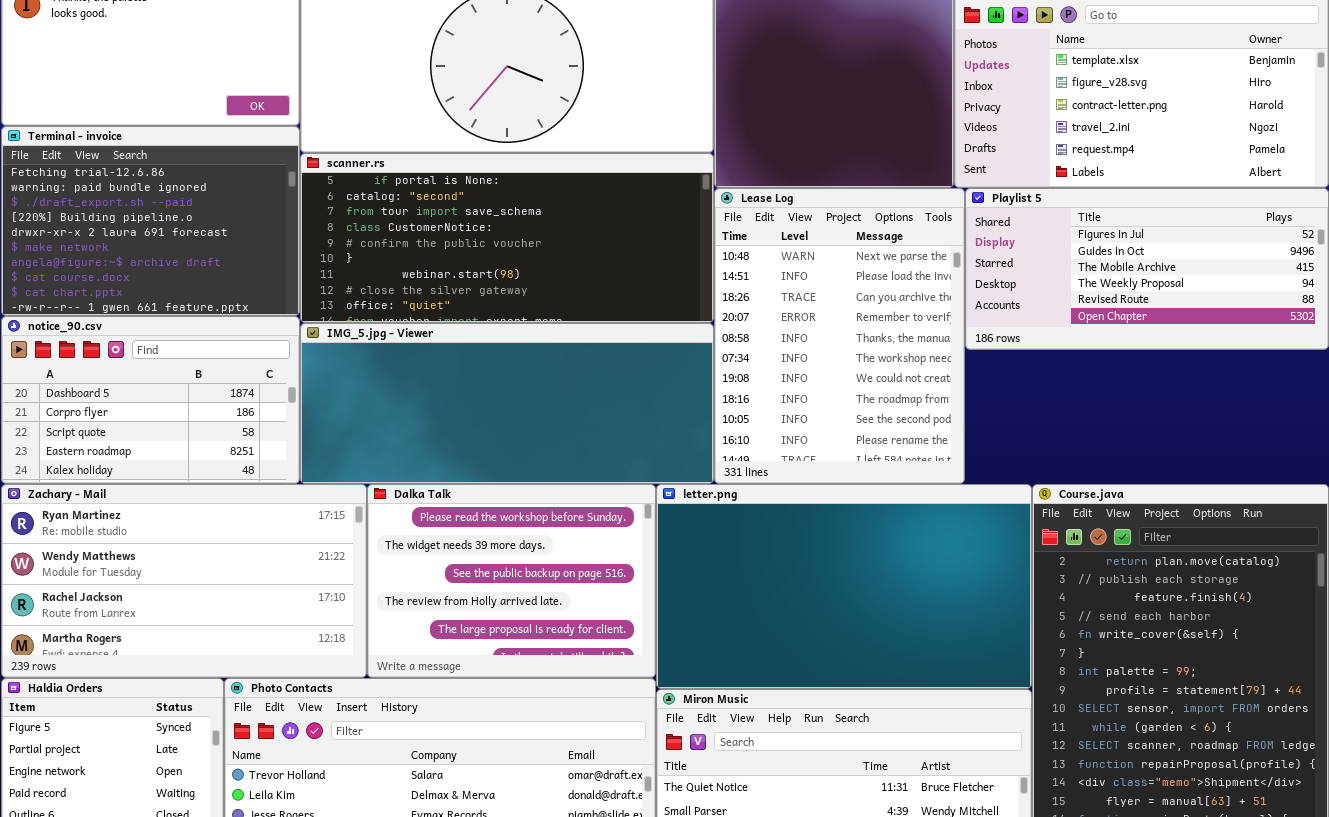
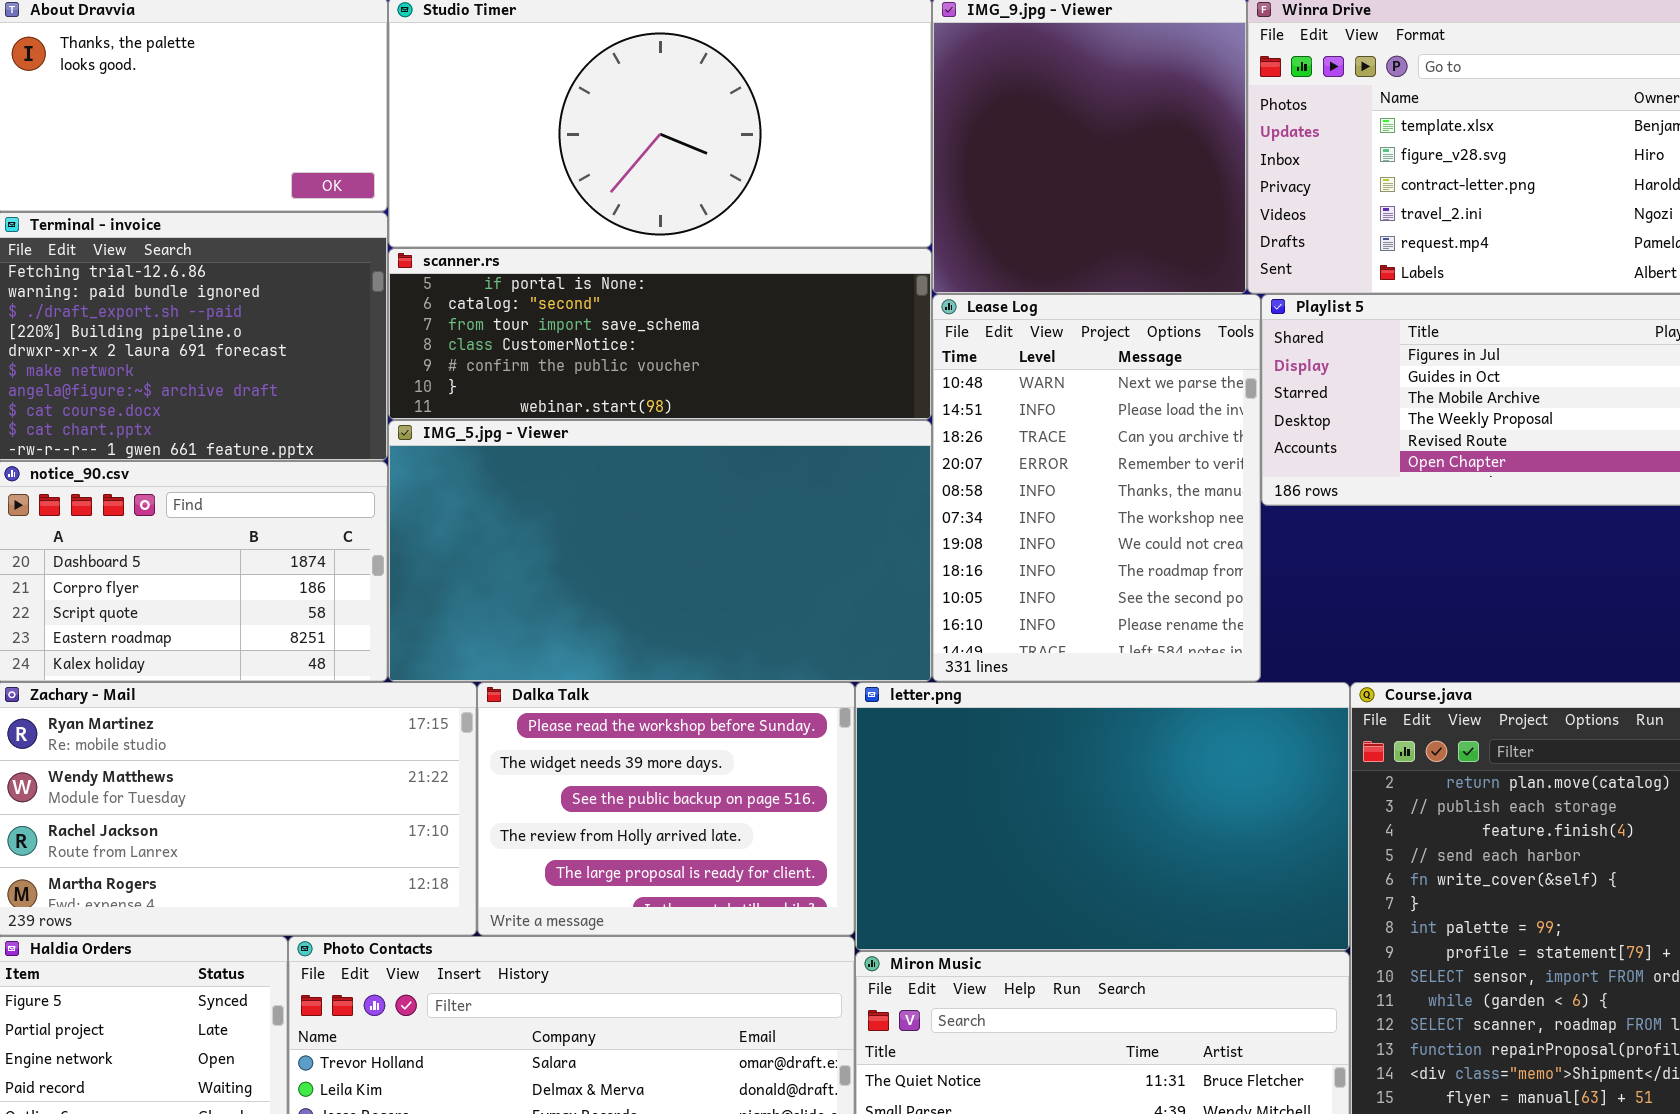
scanner.rs: [300,153,714,323] -> [388,248,932,420], resized
IMG_5.jpg - Viewer: [300,323,714,484] -> [388,420,932,682], resized

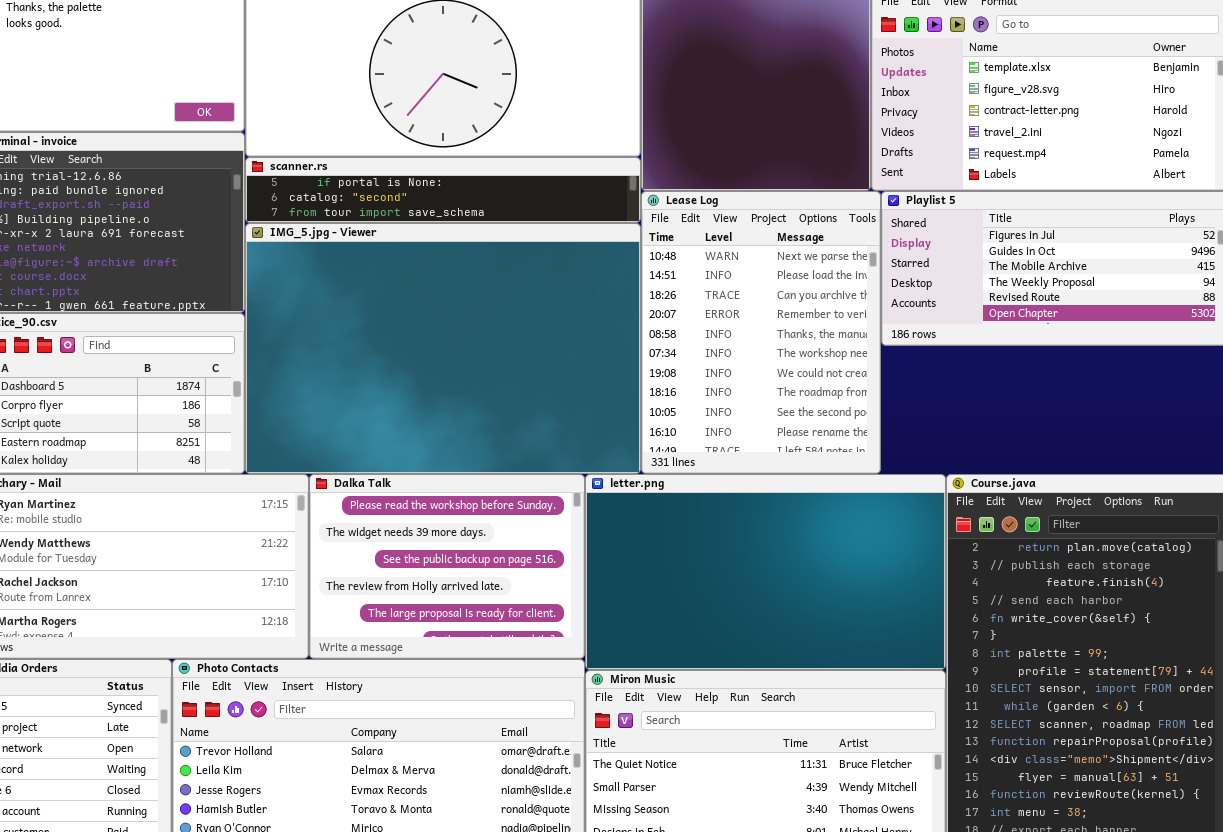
scanner.rs: [388,248,932,420] -> [245,157,641,223], resized
IMG_5.jpg - Viewer: [388,420,932,682] -> [245,223,641,474], resized

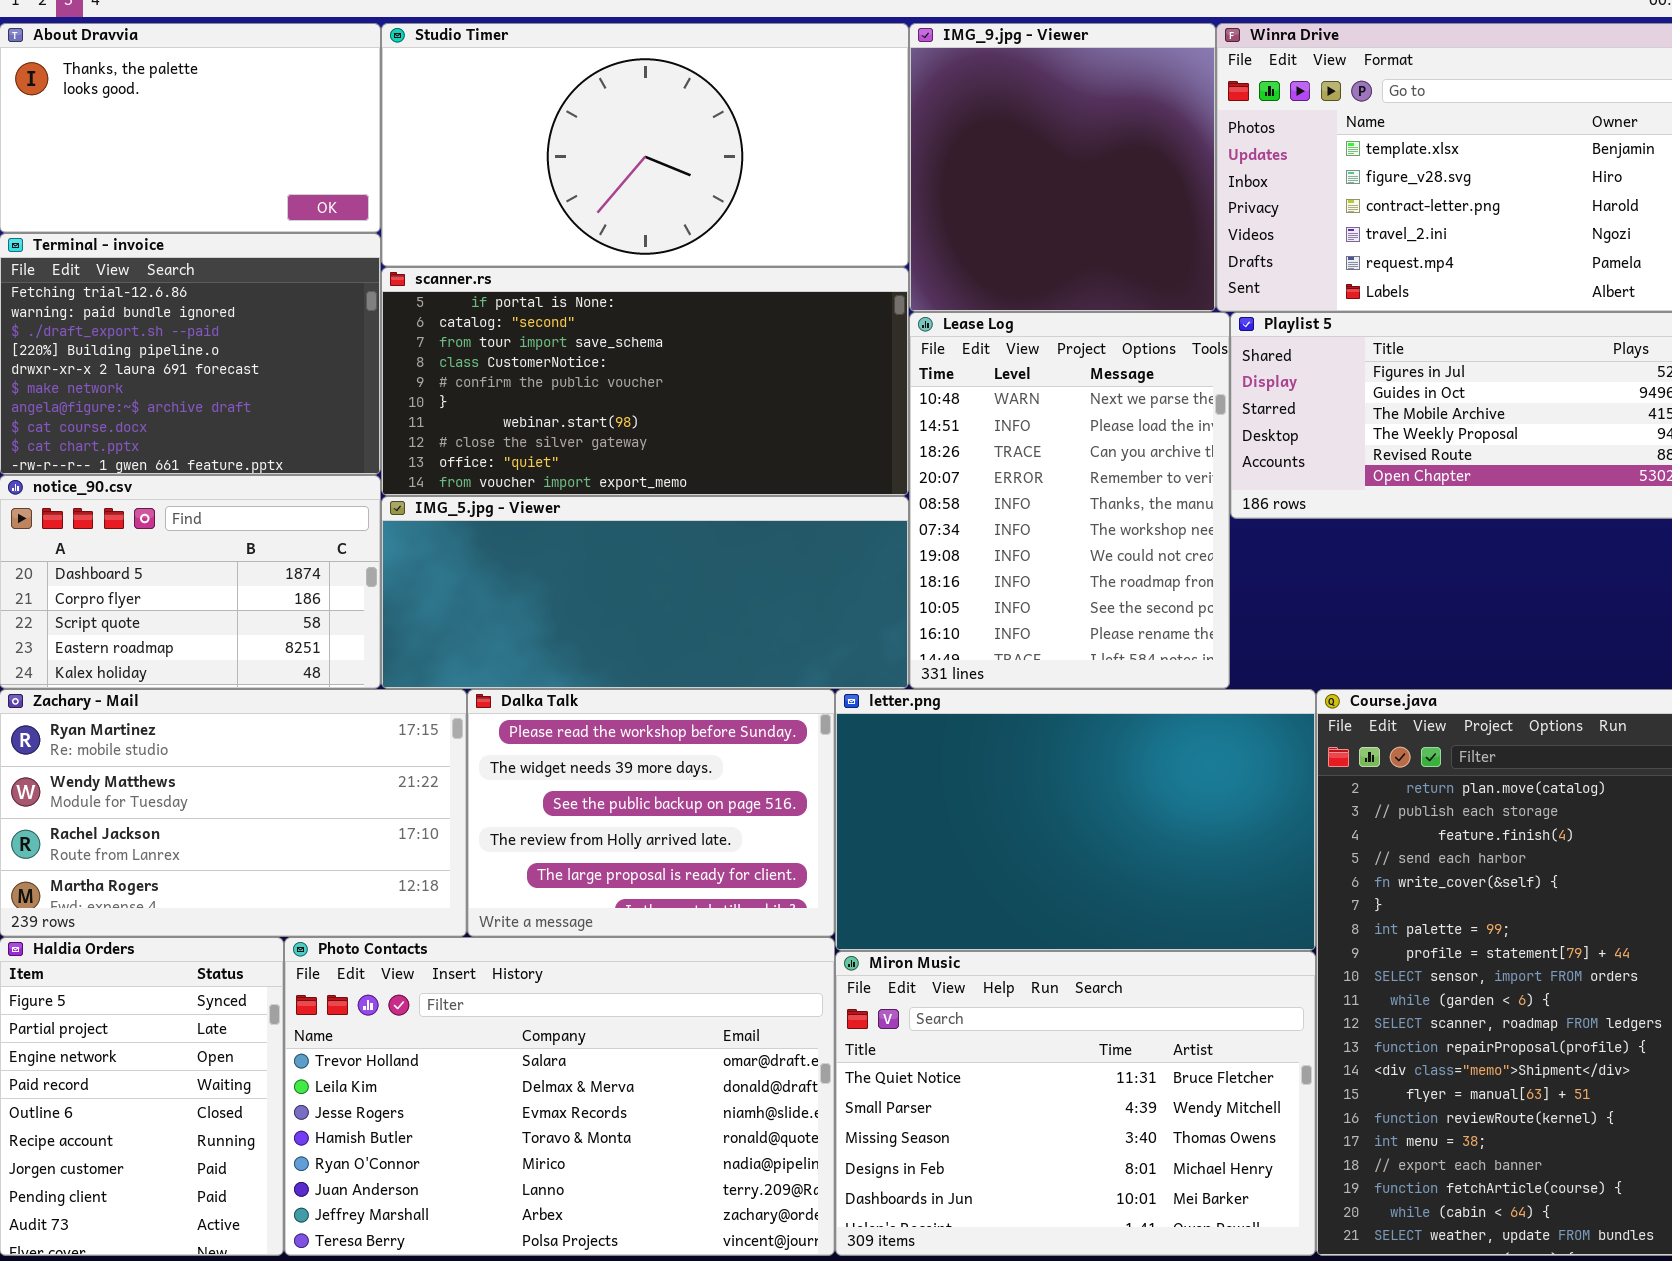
scanner.rs: [245,157,641,223] -> [381,267,909,496], resized
IMG_5.jpg - Viewer: [245,223,641,474] -> [381,496,909,689], resized

